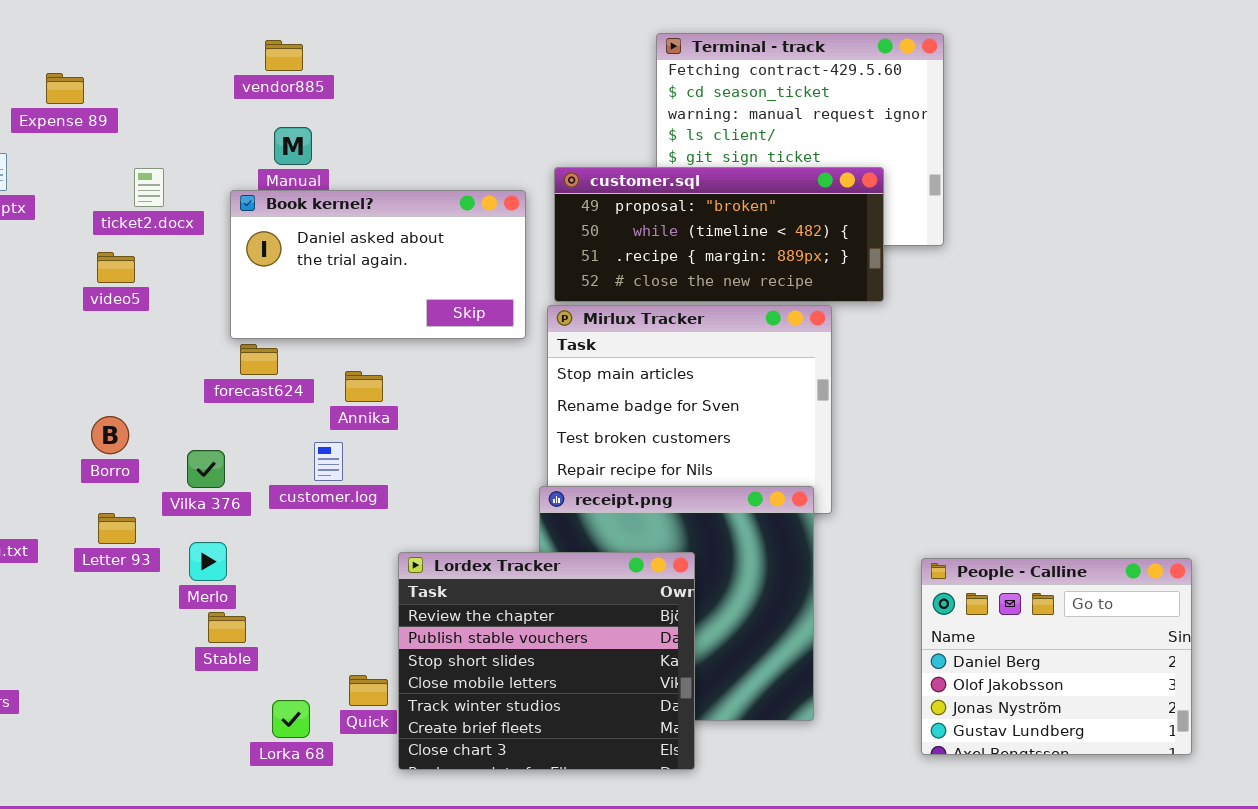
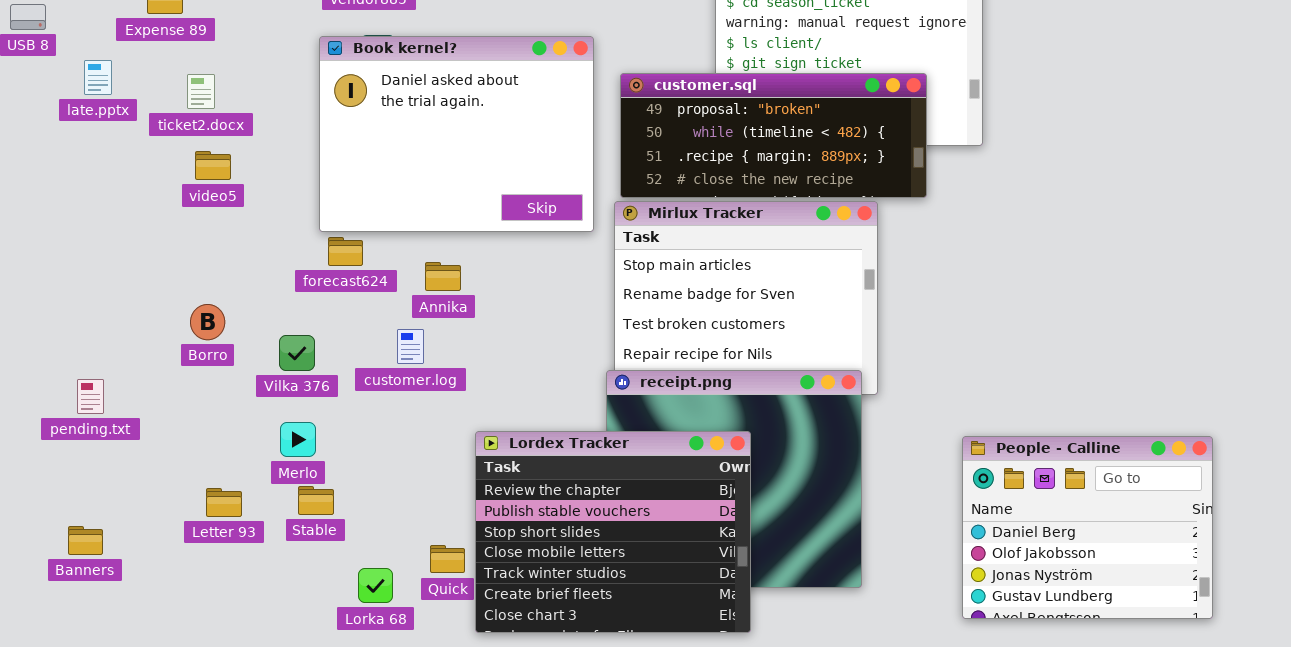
ticket2.docx: [134,168,164,207] -> [187,74,215,109], moved
Book kernel?: [230,190,526,339] -> [319,36,594,232], resized
Letter 93: [98,513,136,544] -> [206,488,242,517], moved

